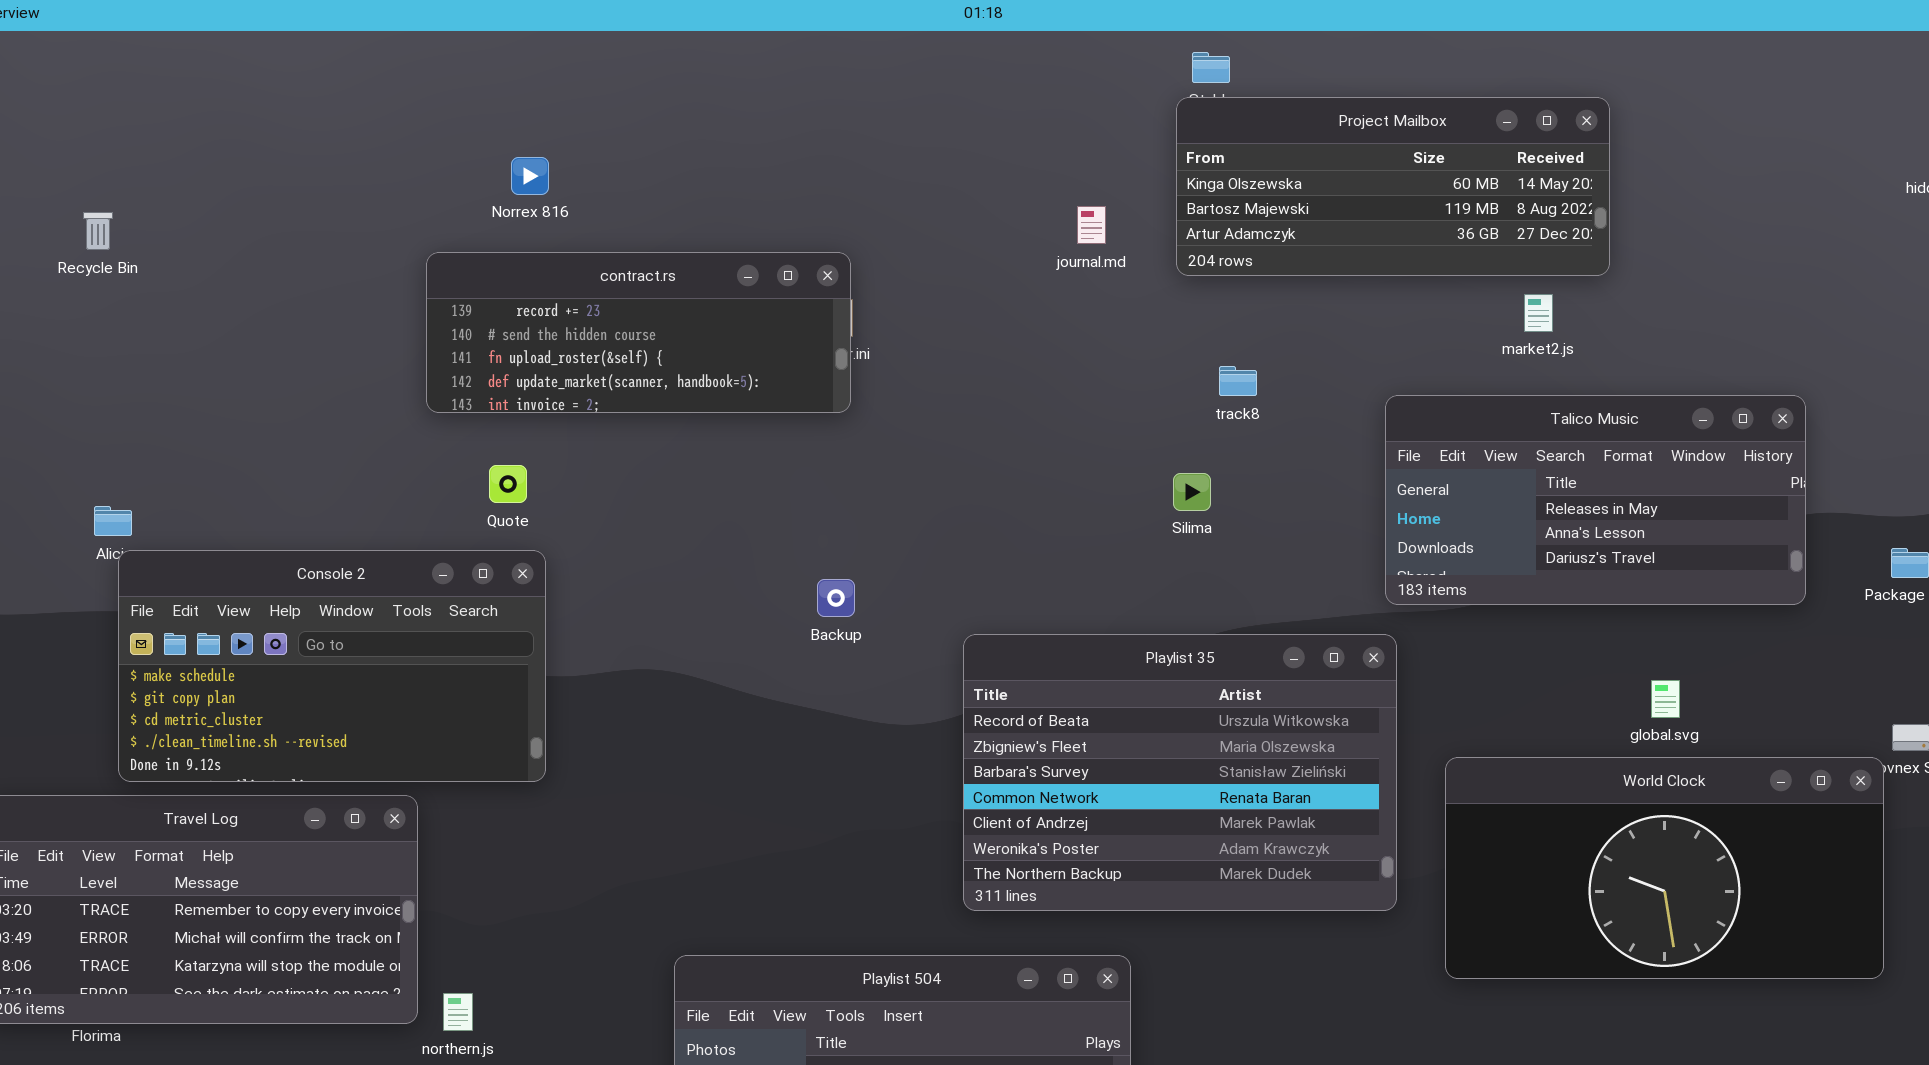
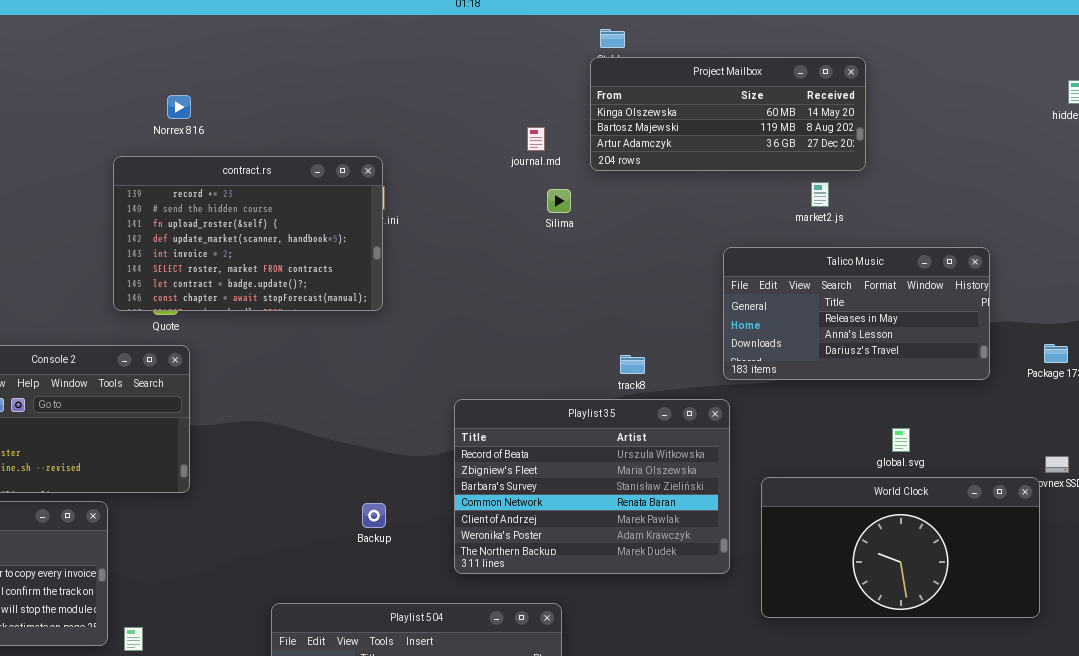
contract.rs: [426,252,851,413] -> [113,156,383,311], resized
track8: [1219,366,1257,396] -> [620,355,645,374], moved
Silima: [1173,473,1211,511] -> [547,189,571,213], moved
Backup: [817,579,855,617] -> [362,503,386,528], moved

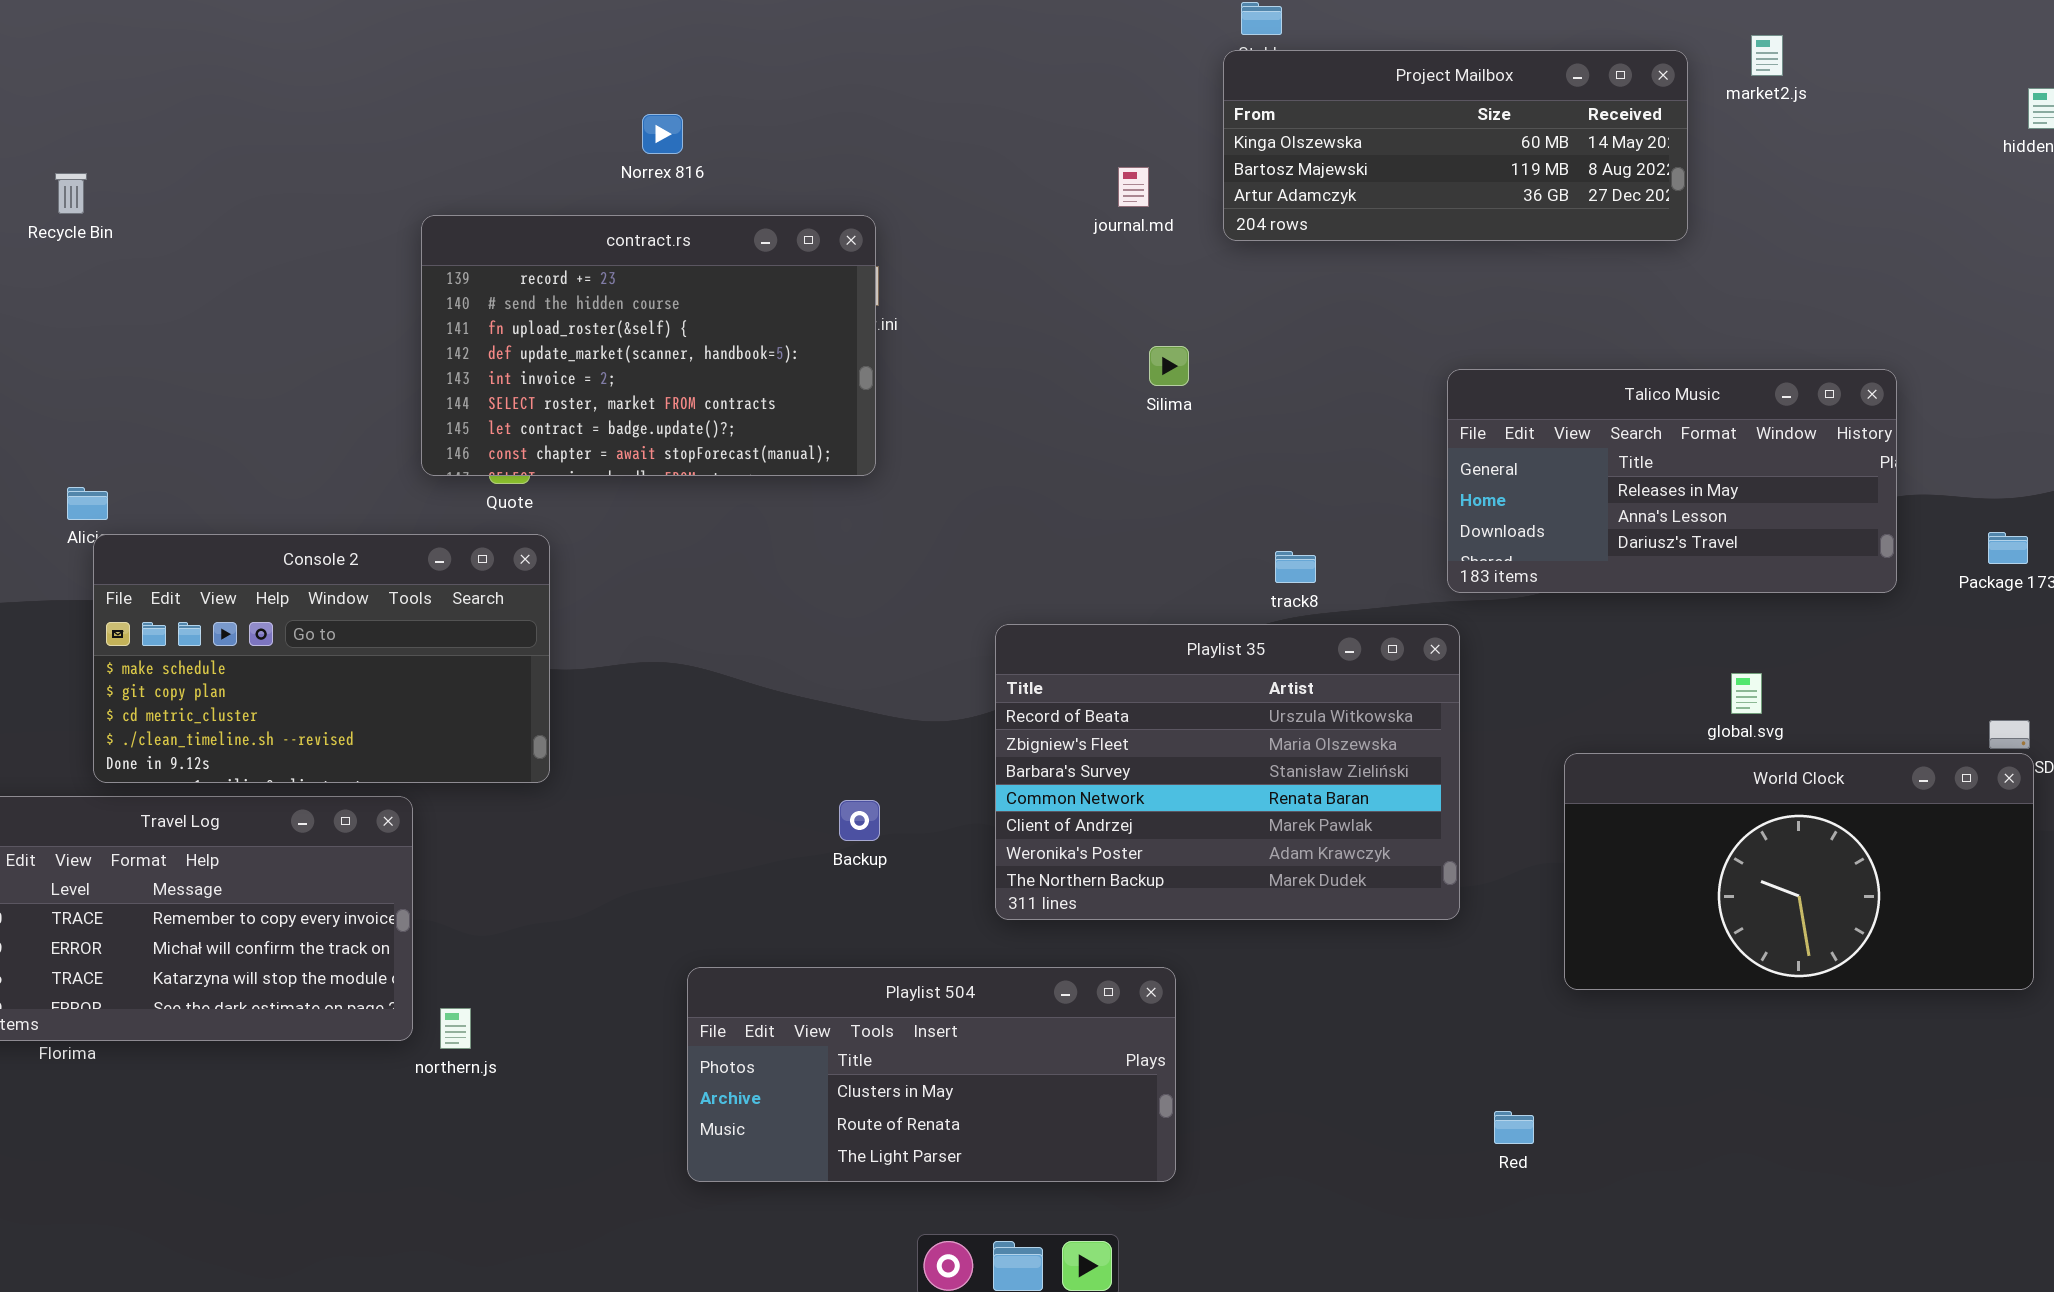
Norrex 816: [167,95,191,119] -> [642,114,683,154], moved
market2.js: [811,182,829,207] -> [1751,35,1783,76], moved
Silima: [547,189,571,213] -> [1149,346,1189,386], moved
World Clock: [761,477,1040,618] -> [1564,753,2034,990], moved

